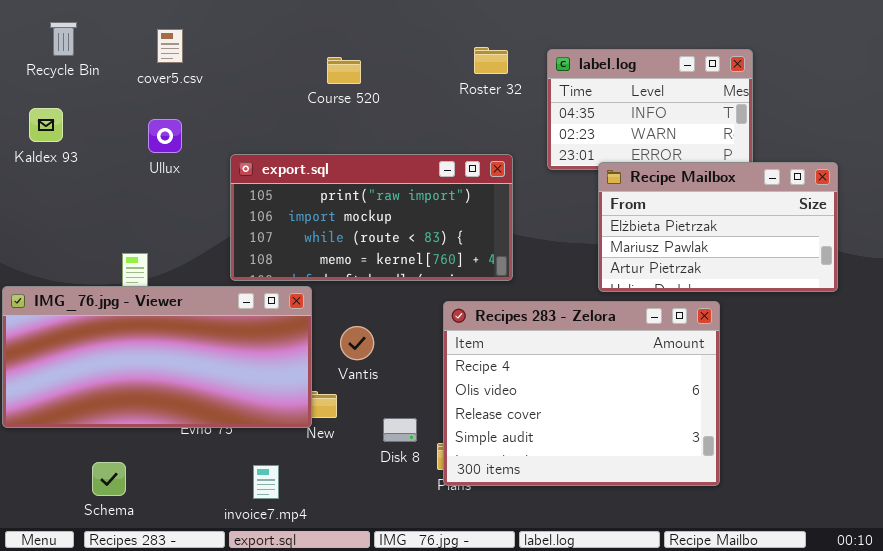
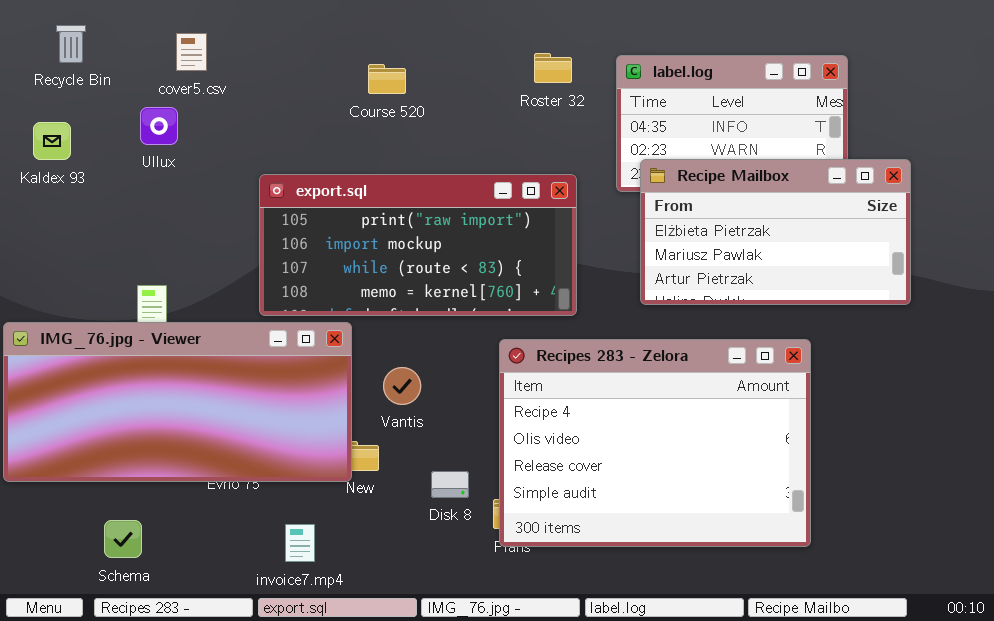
Ullux: [148,119,182,153] -> [140,107,178,145], moved
Recipe Mailbox: [598,162,838,292] -> [640,159,911,305], moved

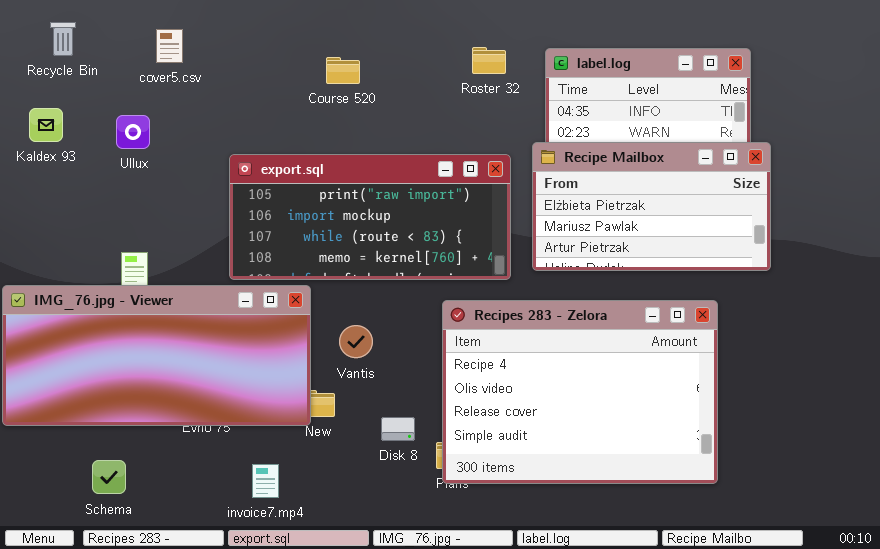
Ullux: [140,107,178,145] -> [116,115,150,149], moved
Recipe Mailbox: [640,159,911,305] -> [532,142,771,271], moved

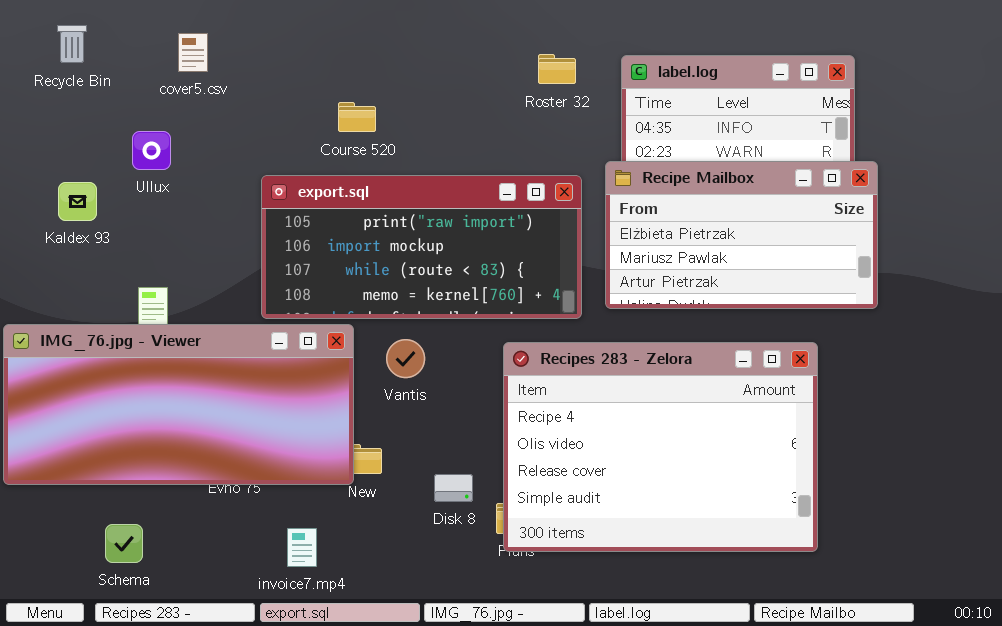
Course 520: [326,57,360,84] -> [338,102,376,132], moved
Kaldex 93: [29,108,63,142] -> [58,182,97,221], moved
Vantis: [339,325,373,358] -> [386,339,425,378], moved

